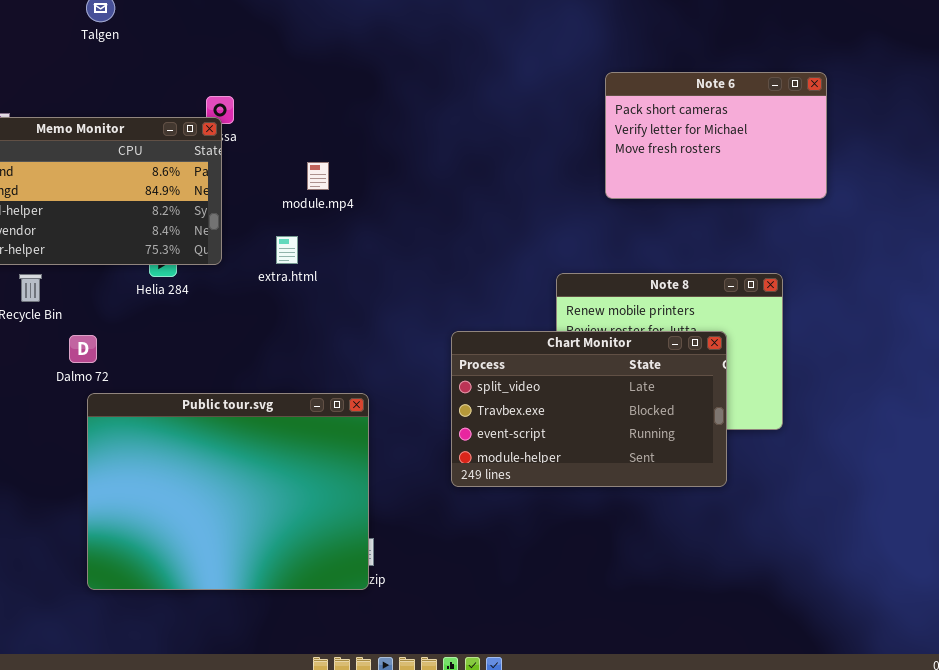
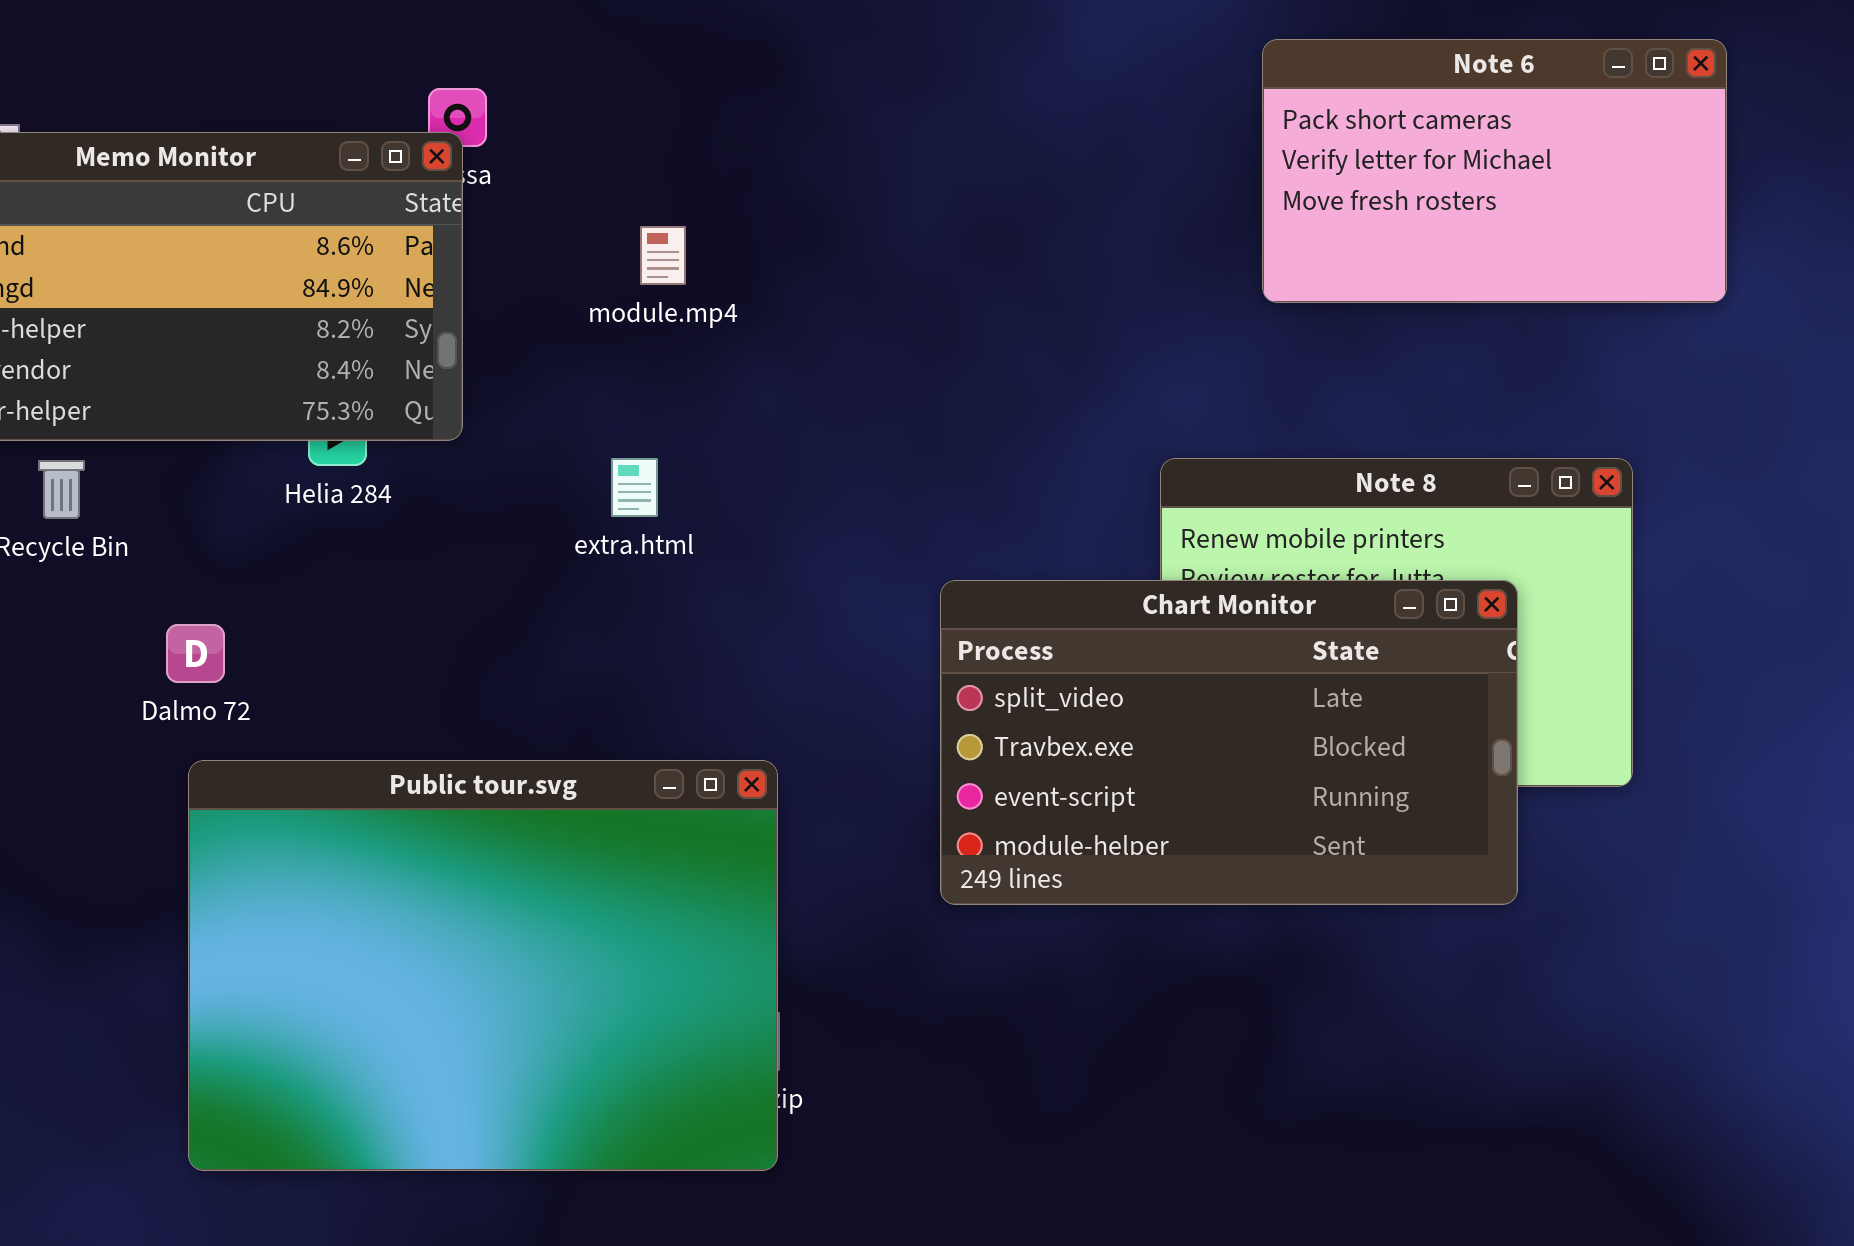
extra.html: [276,236,298,264] -> [611,458,658,517], moved
Dalmo 72: [69,335,97,363] -> [166,624,225,683], moved
Public tour.svg: [87,393,369,590] -> [188,760,778,1171], moved

